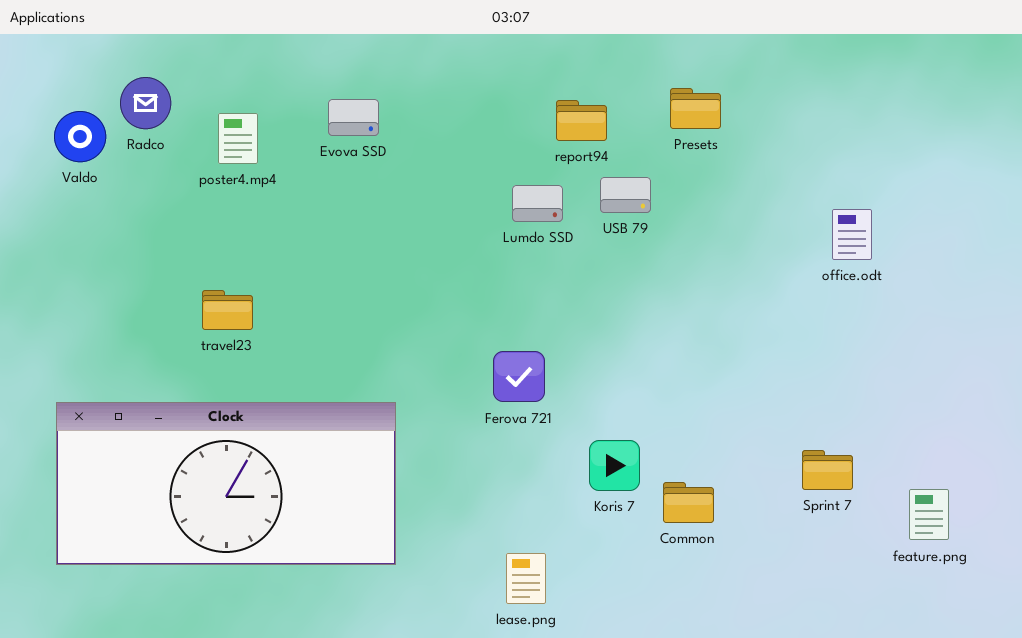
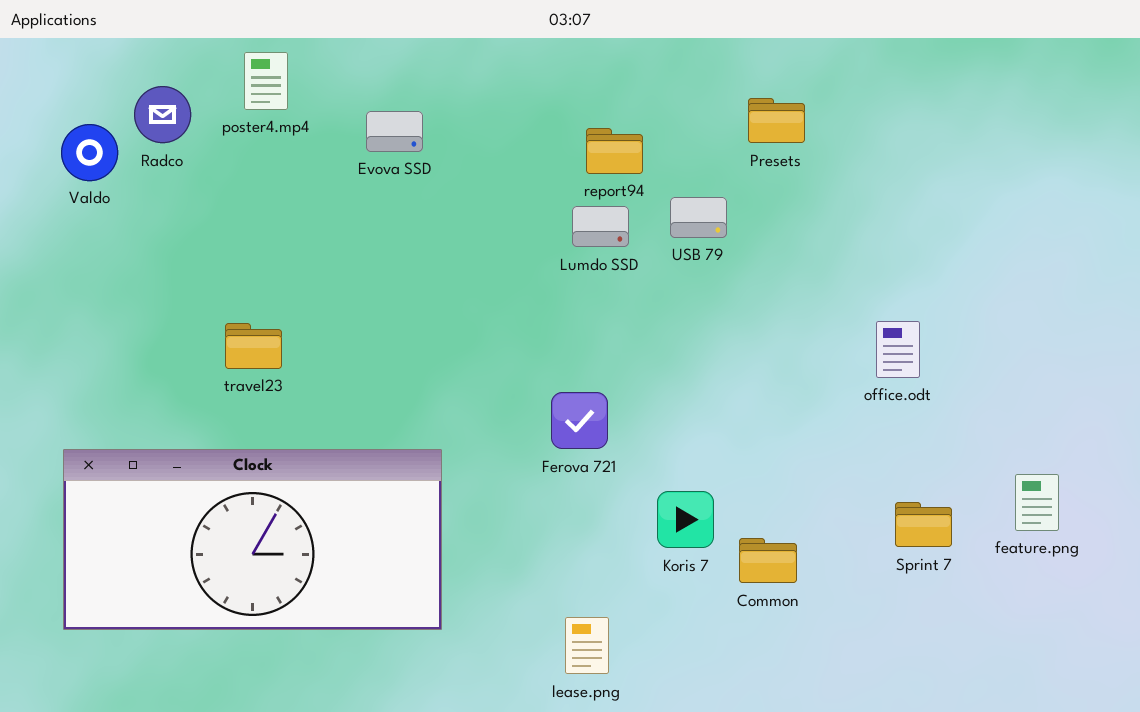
report94: [556,100,607,141] -> [586,128,643,174], moved
poster4.mp4: [218,113,258,164] -> [244,52,288,110], moved
office.odt: [832,209,872,260] -> [876,321,920,378], moved
feature.png: [909,489,949,540] -> [1015,474,1059,531], moved

